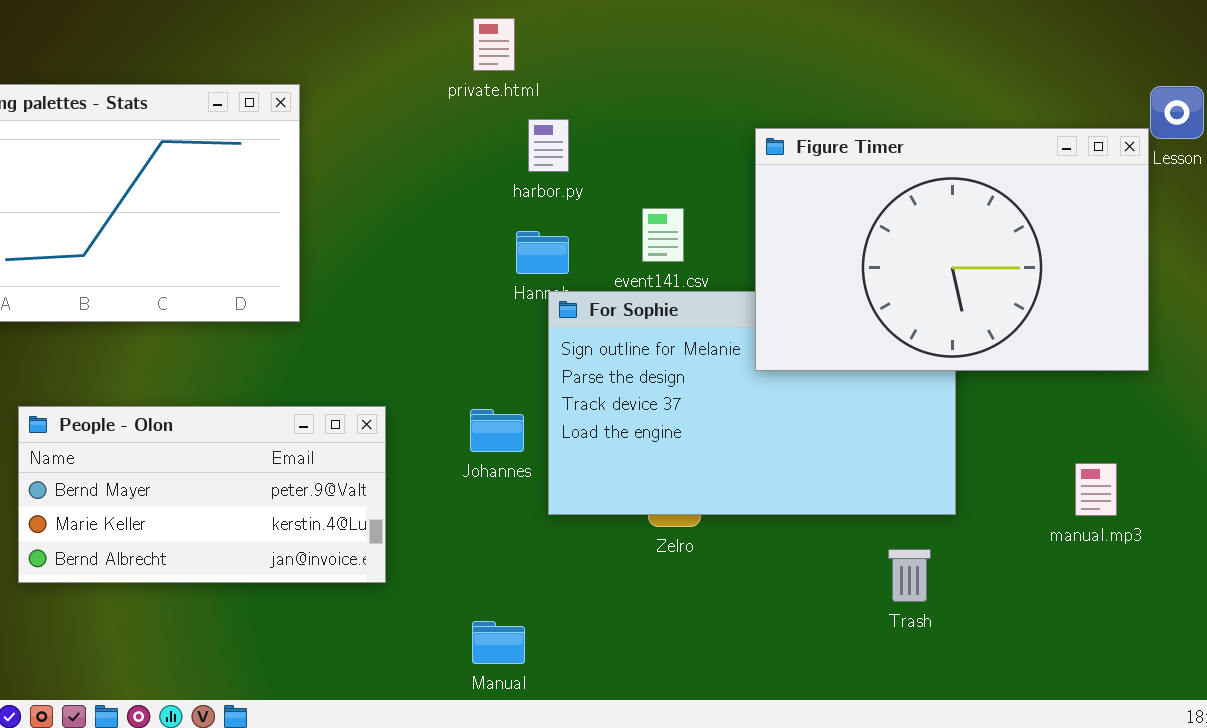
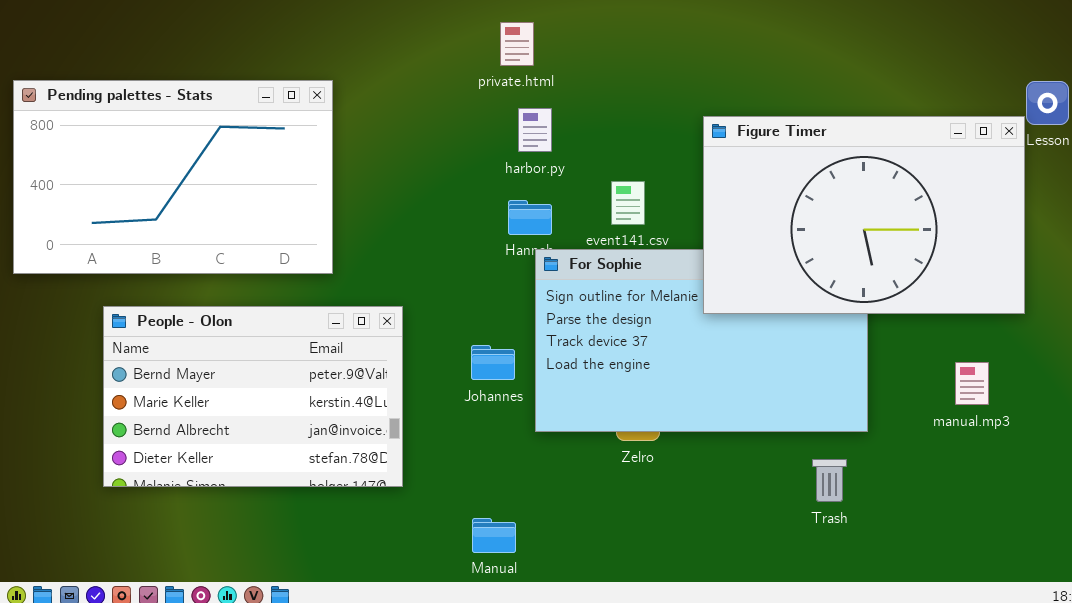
private.html: [473,18,515,71] -> [500,22,534,66], moved
People - Olon: [18,406,386,583] -> [103,306,403,487], resized
manual.mp3: [1075,463,1117,516] -> [955,362,989,405], moved

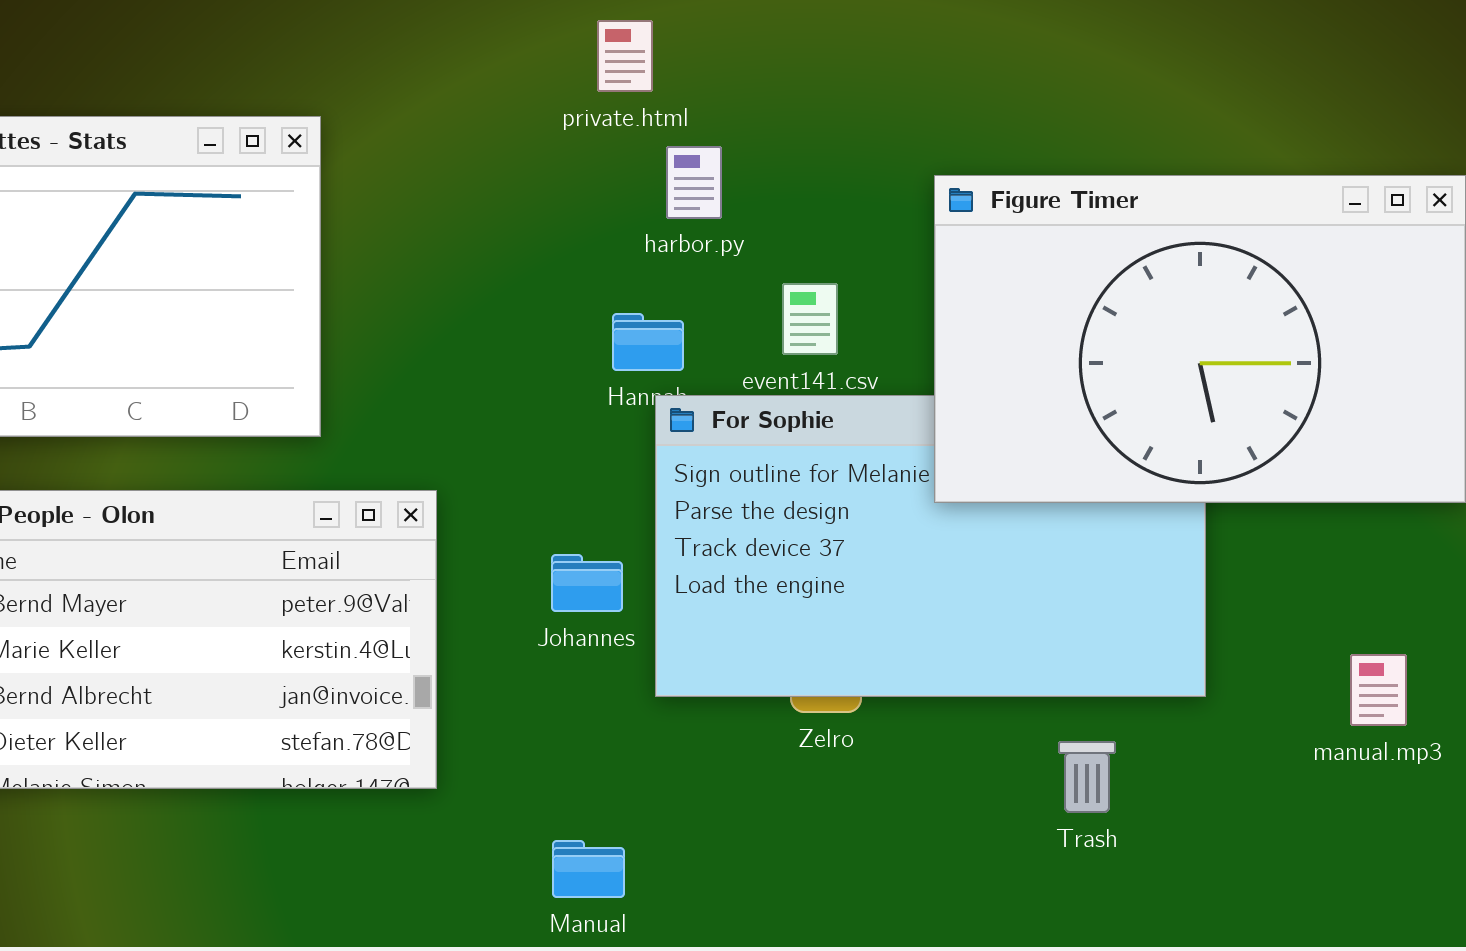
harbor.py: [518,108,552,152] -> [666,146,722,219], moved
manual.mp3: [955,362,989,405] -> [1350,654,1407,726], moved
Trash: [812,459,847,502] -> [1058,741,1116,813], moved

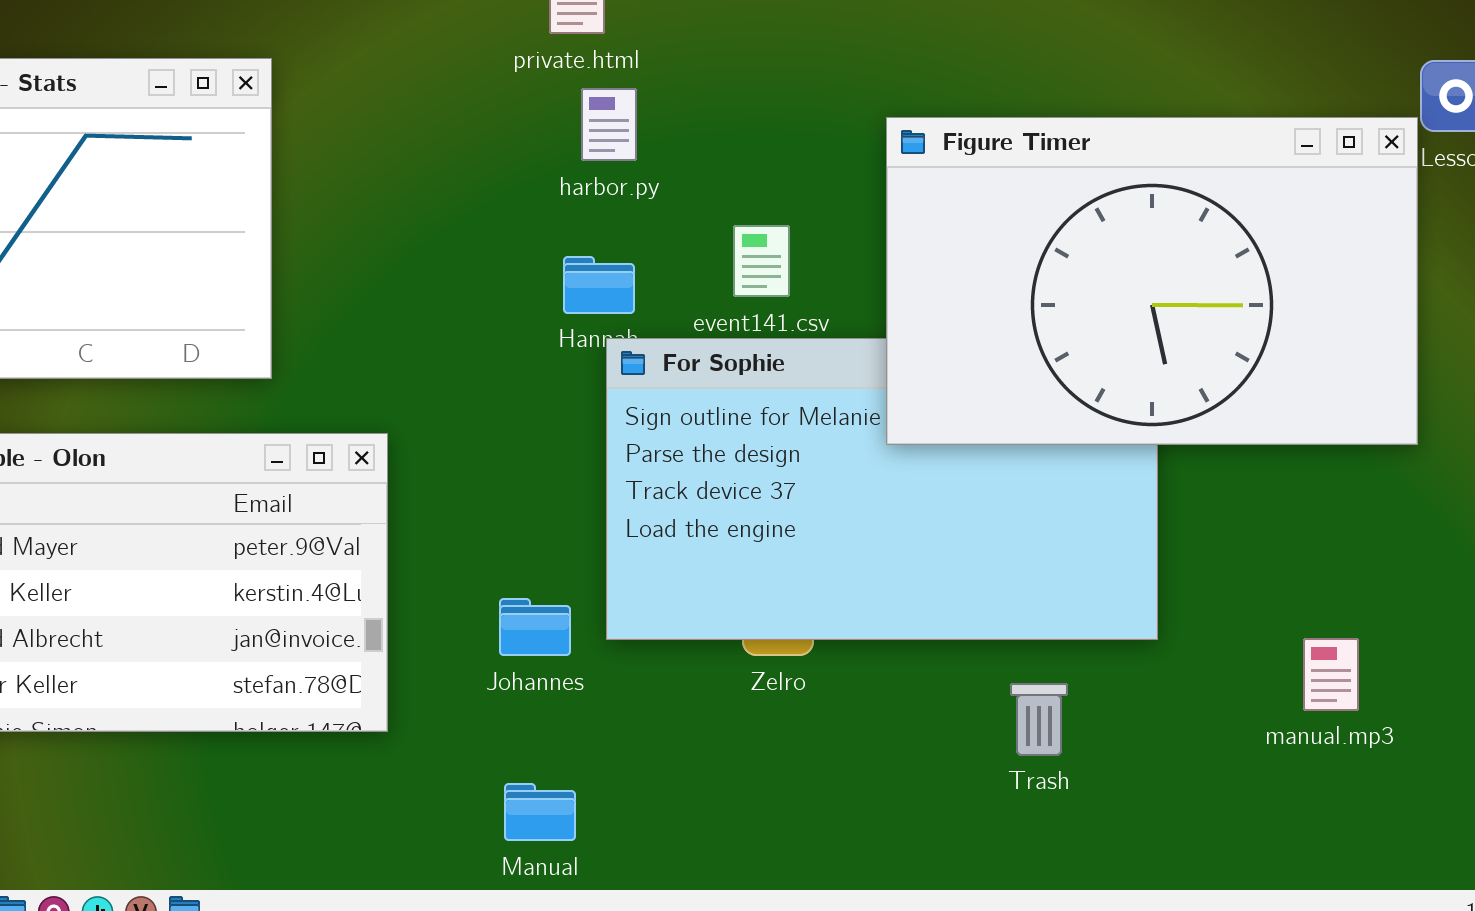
harbor.py: [666,146,722,219] -> [581,88,637,161], moved
Johannes: [551,554,623,612] -> [499,598,571,656], moved
manual.mp3: [1350,654,1407,726] -> [1303,638,1359,711], moved

